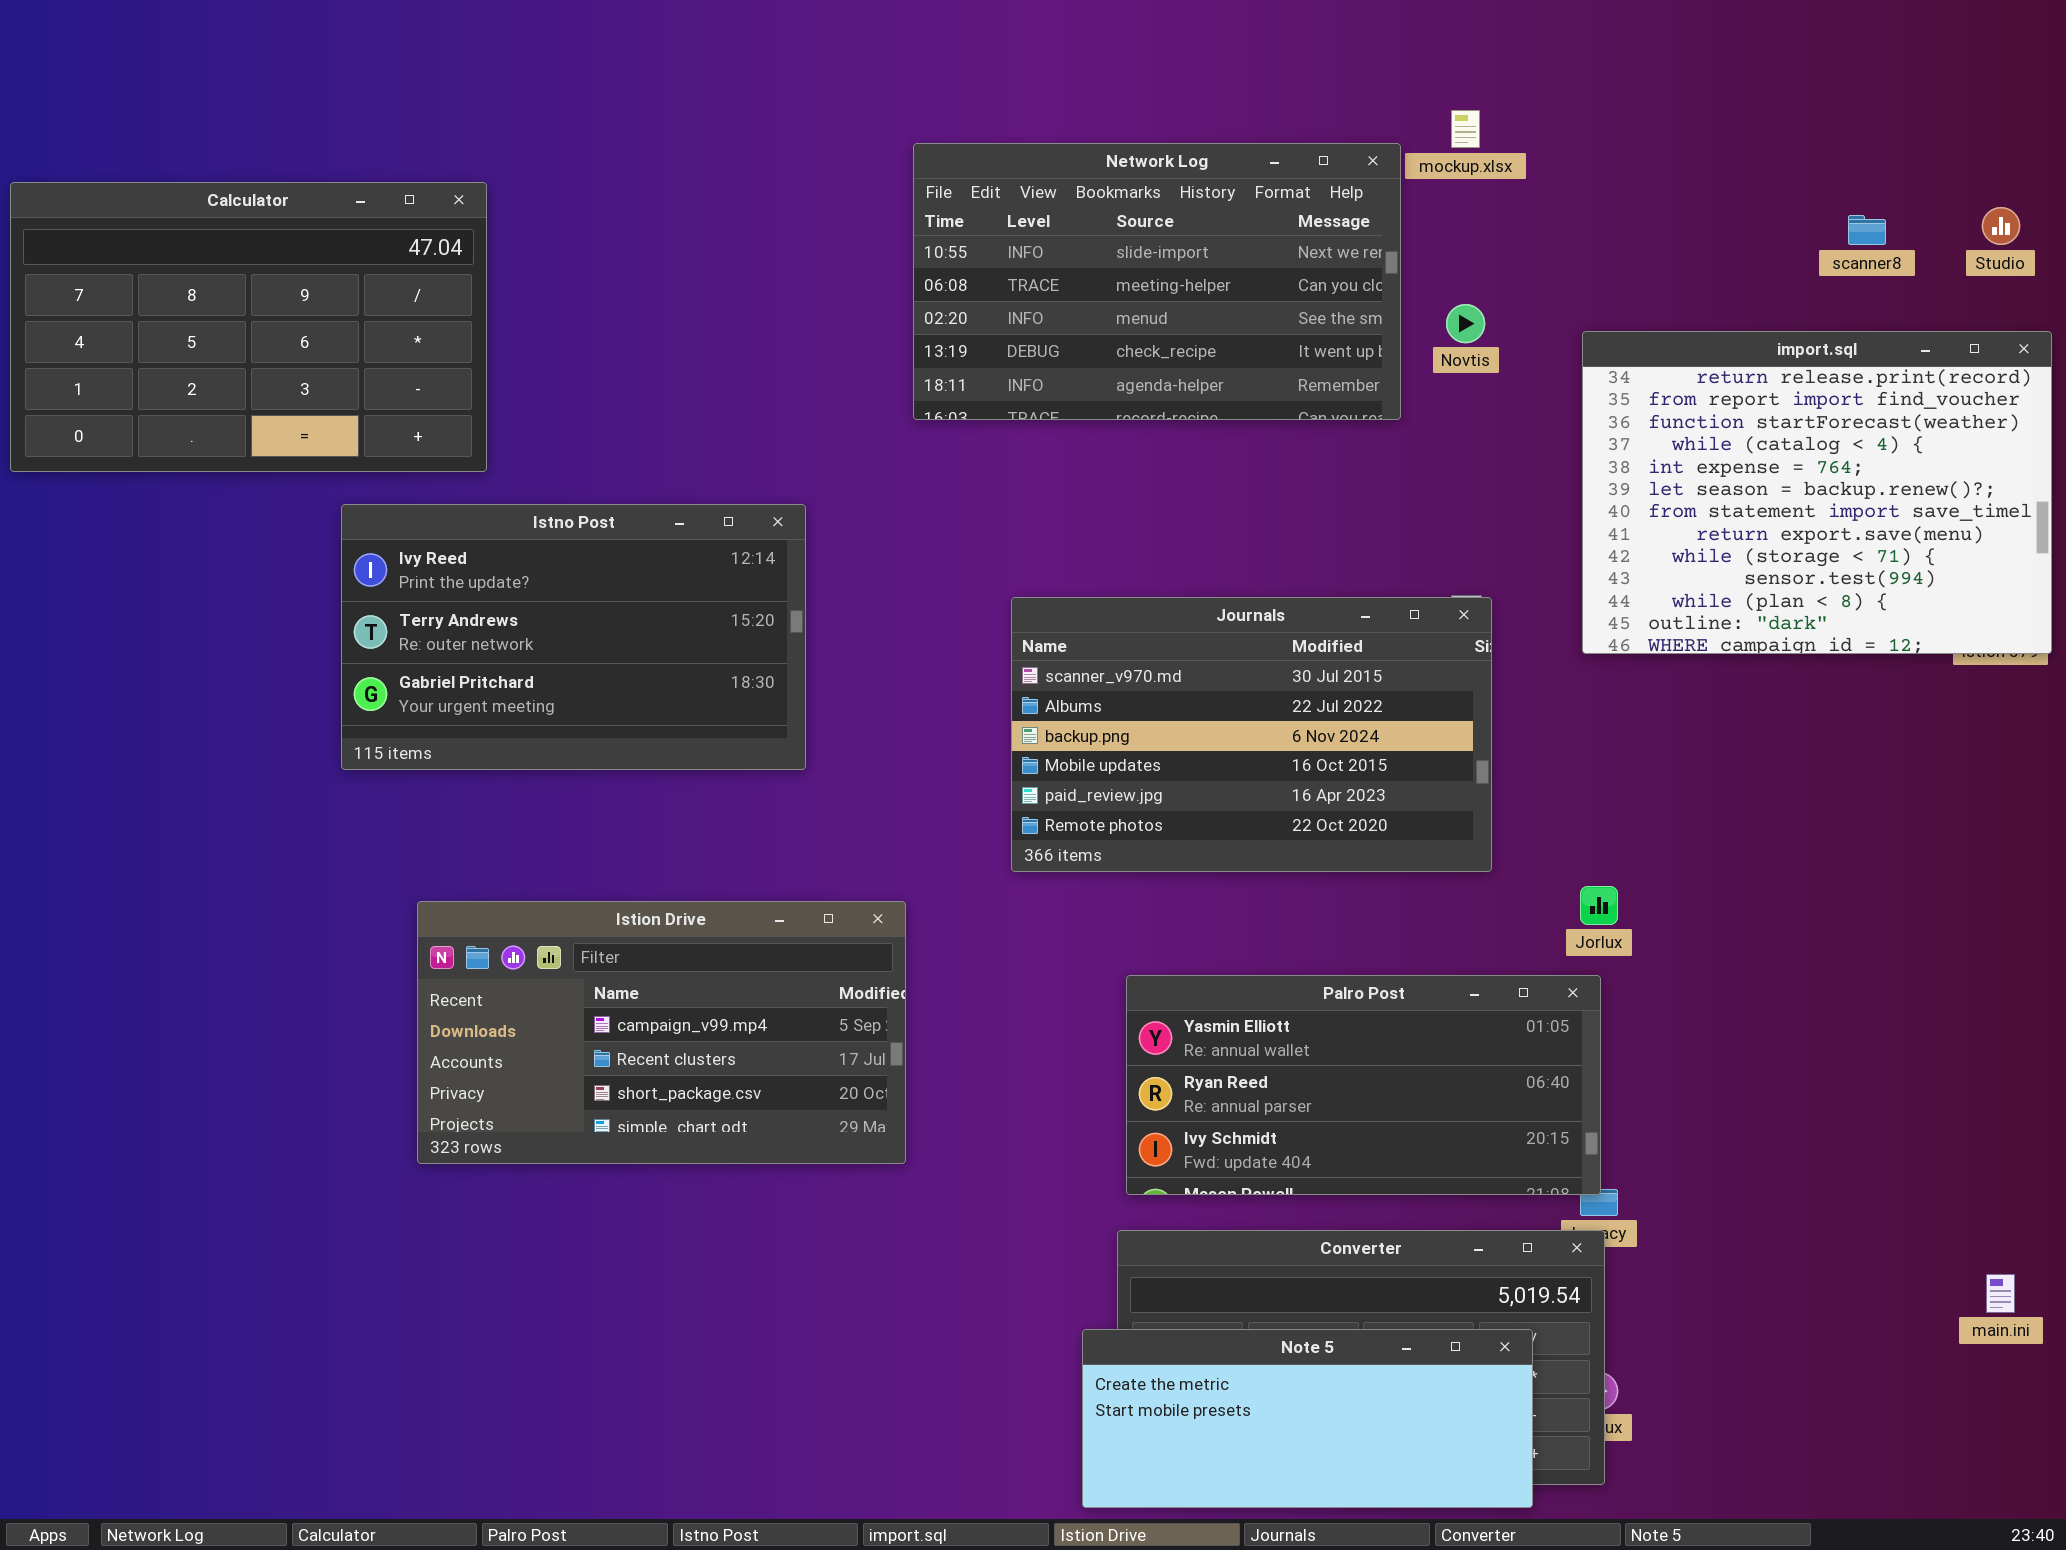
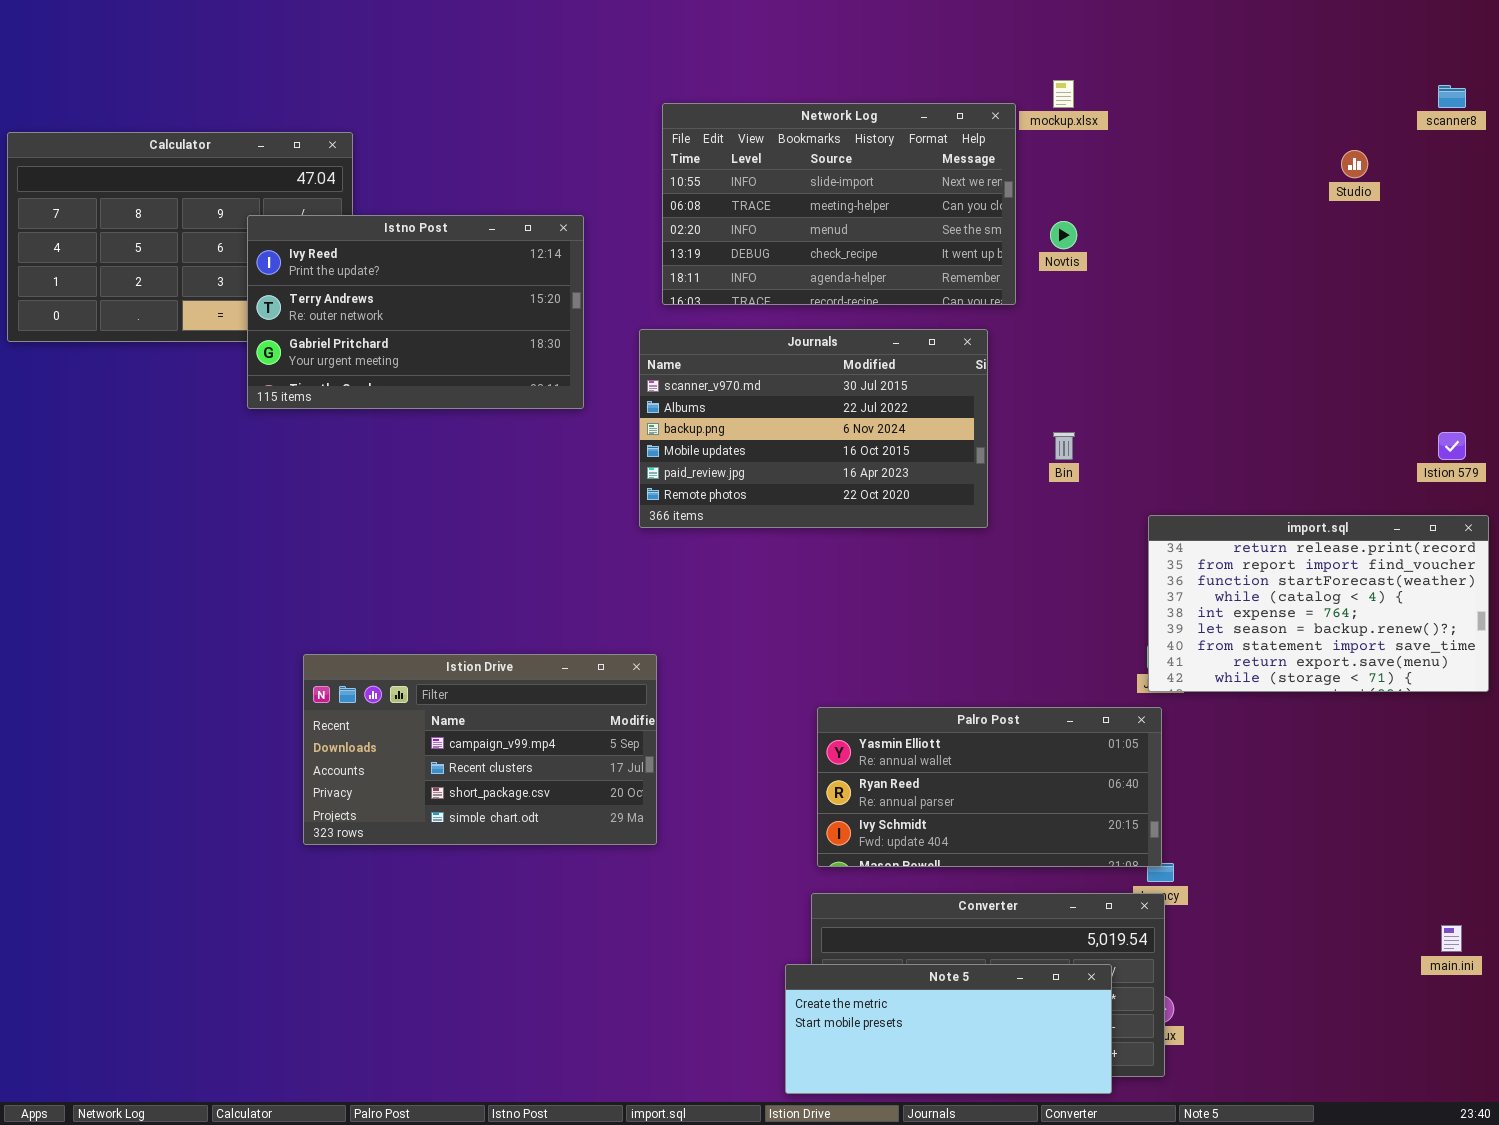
Studio: [1982,207,2020,245] -> [1341,150,1368,178], moved
scanner8: [1848,215,1886,245] -> [1438,85,1466,108], moved
import.sql: [1582,331,2052,654] -> [1148,515,1489,692], moved, resized
Istno Post: [341,504,806,770] -> [247,215,584,409], moved
Journals: [1011,597,1492,872] -> [639,329,988,528], moved

